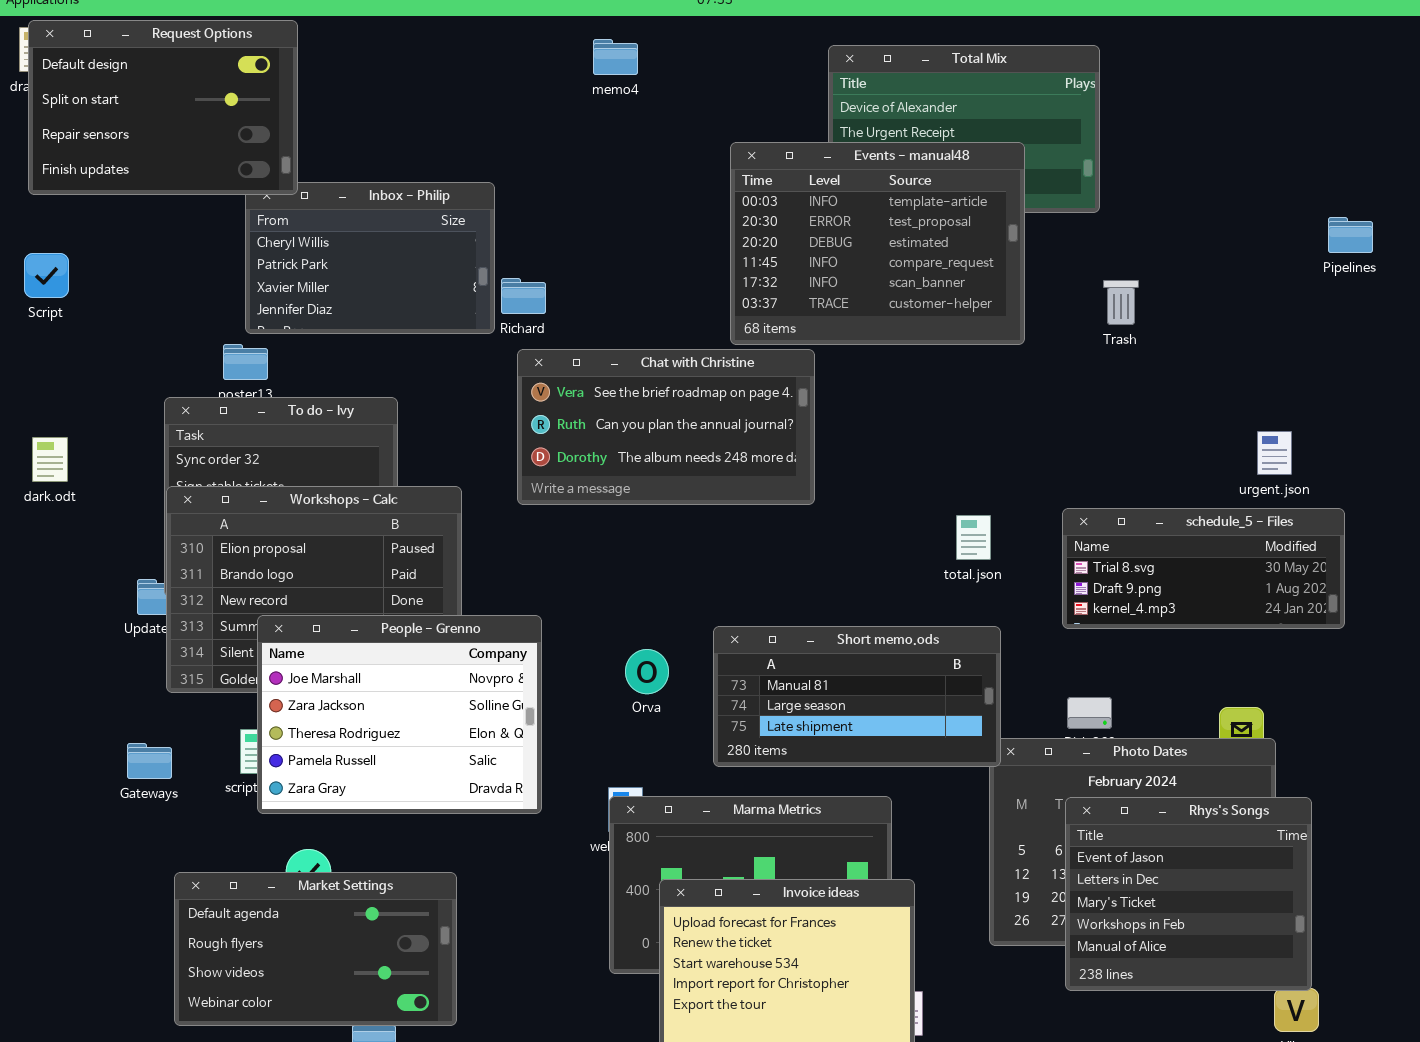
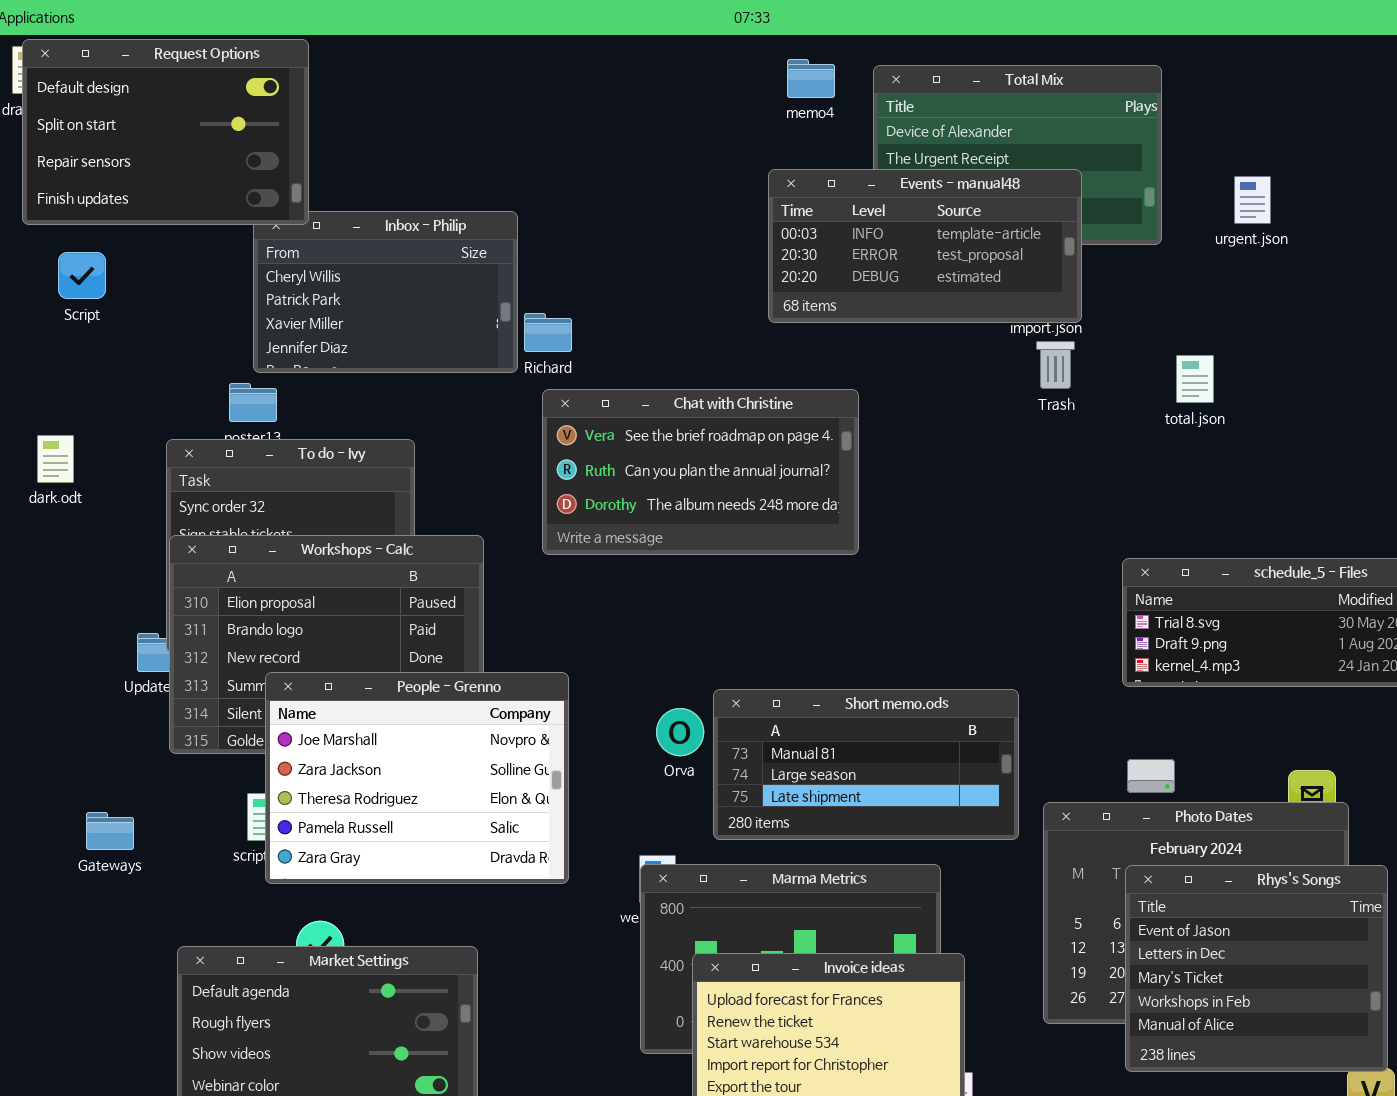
memo4: [593,39,638,75] -> [787,59,835,98], moved
Events - manual48: [730,142,1025,345] -> [768,169,1082,323], resized
Script: [24,253,69,298] -> [58,252,106,299], moved
Trash: [1103,280,1139,325] -> [1036,341,1075,389], moved
urgent.json: [1257,431,1292,475] -> [1234,176,1271,224], moved
dark.odt: [32,437,68,482] -> [37,435,74,483], moved
total.json: [956,515,991,560] -> [1176,355,1214,403], moved
Short memo.ods: [713,626,1001,767] -> [713,689,1019,840], moved
Gateways: [127,743,172,779] -> [86,812,134,850], moved

